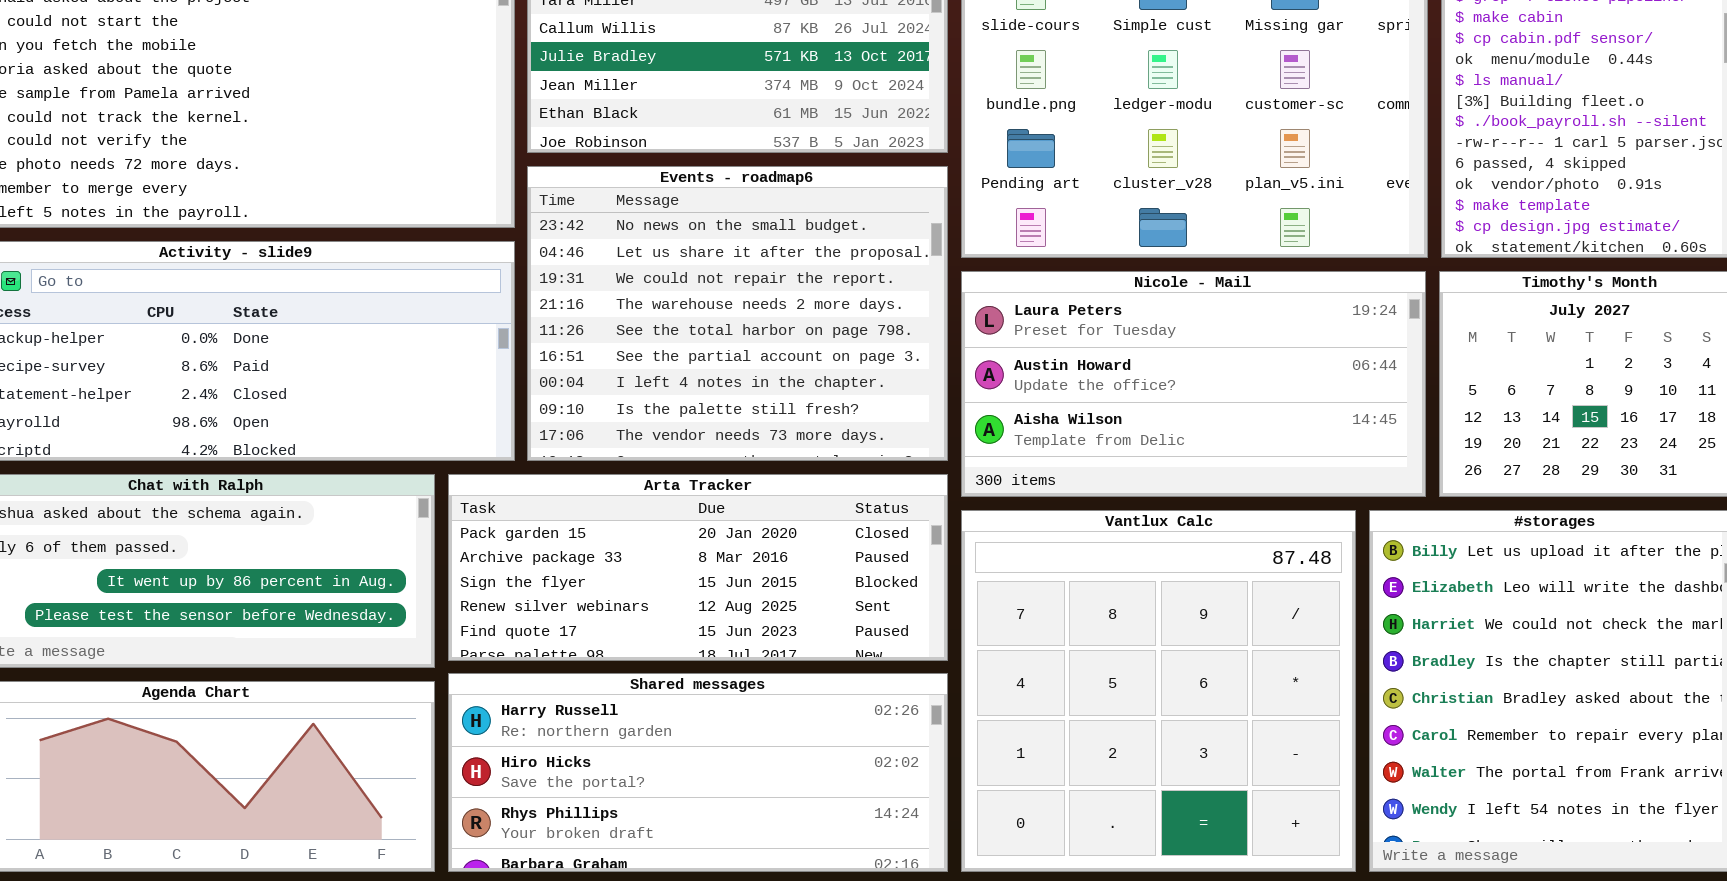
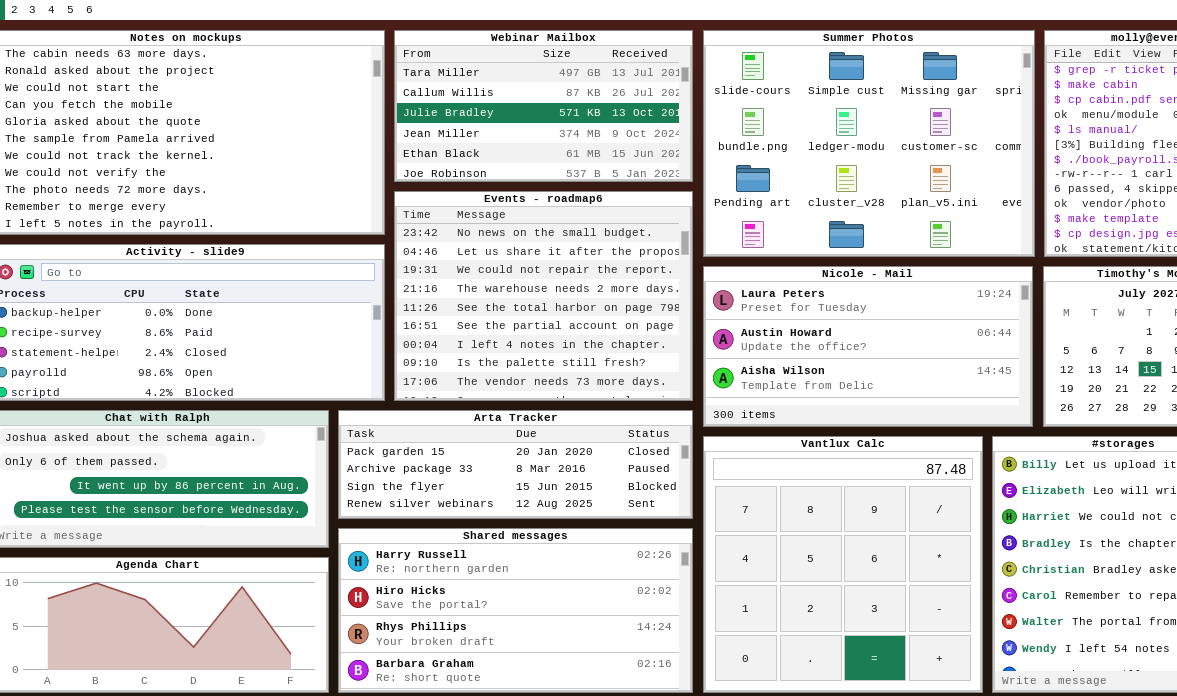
Arta Tracker: [448,474,948,661] -> [338,410,693,519], resized
Shared messages: [448,673,948,872] -> [338,528,693,693], resized

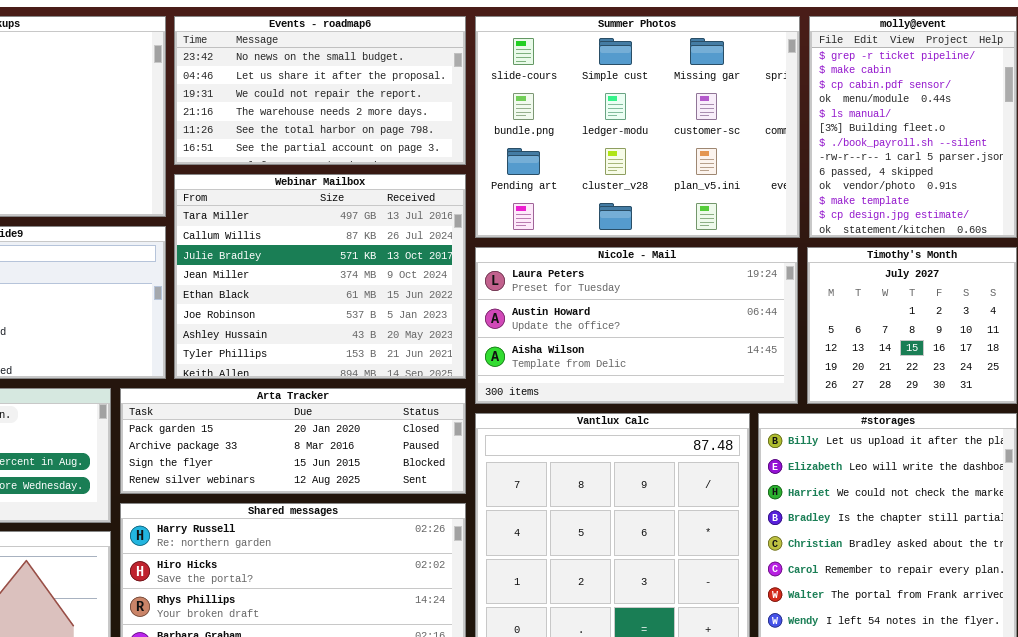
Webinar Mailbox: [394,30,693,182] -> [174,174,466,379], moved, resized
Events - roadmap6: [394,191,693,401] -> [174,16,466,165], moved, resized

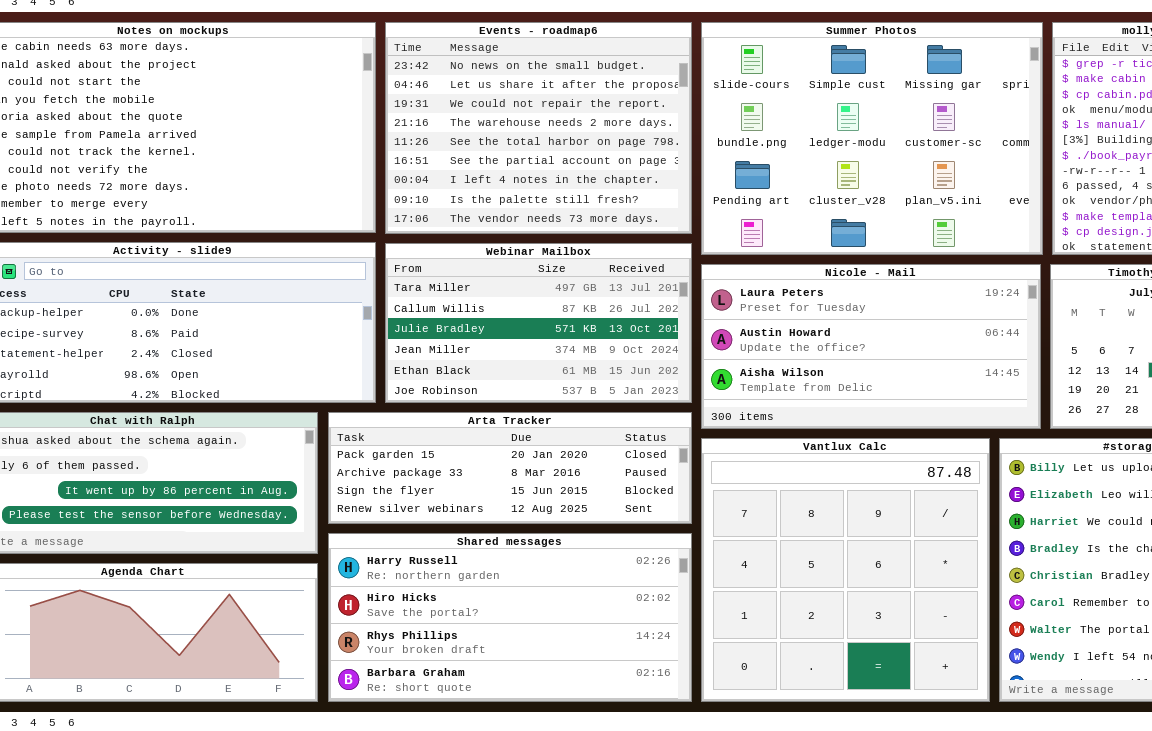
Events - roadmap6: [174,16,466,165] -> [385,22,692,234], resized
Webinar Mailbox: [174,174,466,379] -> [385,243,692,403], resized

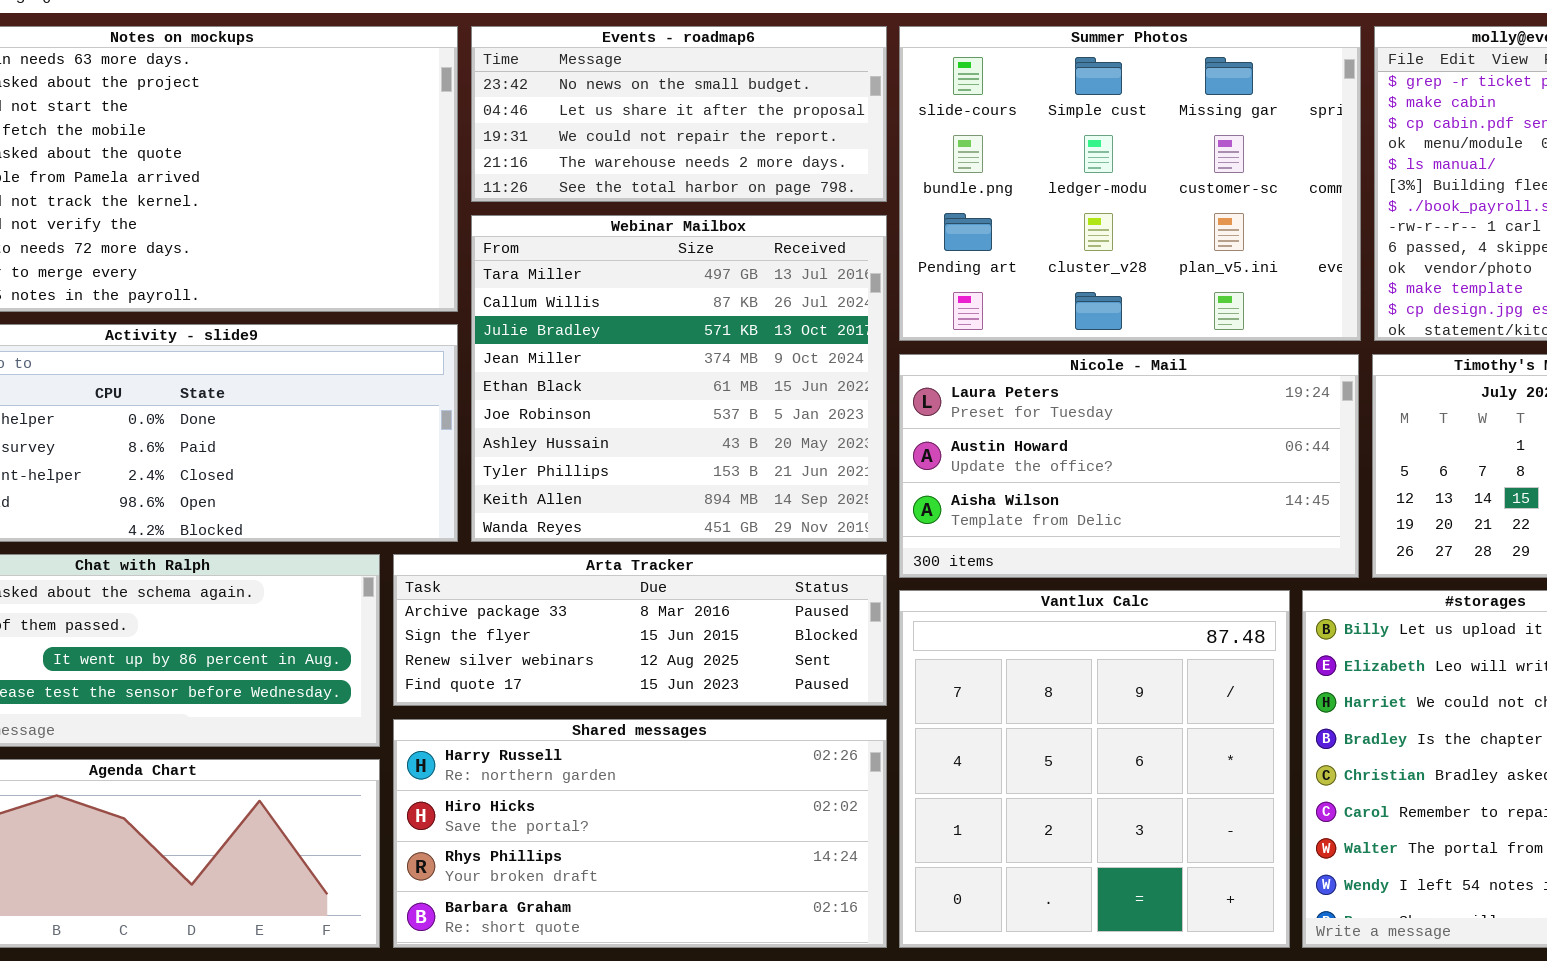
Events - roadmap6: [385,22,692,234] -> [471,26,887,202], resized
Webinar Mailbox: [385,243,692,403] -> [471,215,887,542], resized
Arta Tracker: [328,412,692,524] -> [393,554,887,706], scrolled down 1 row

